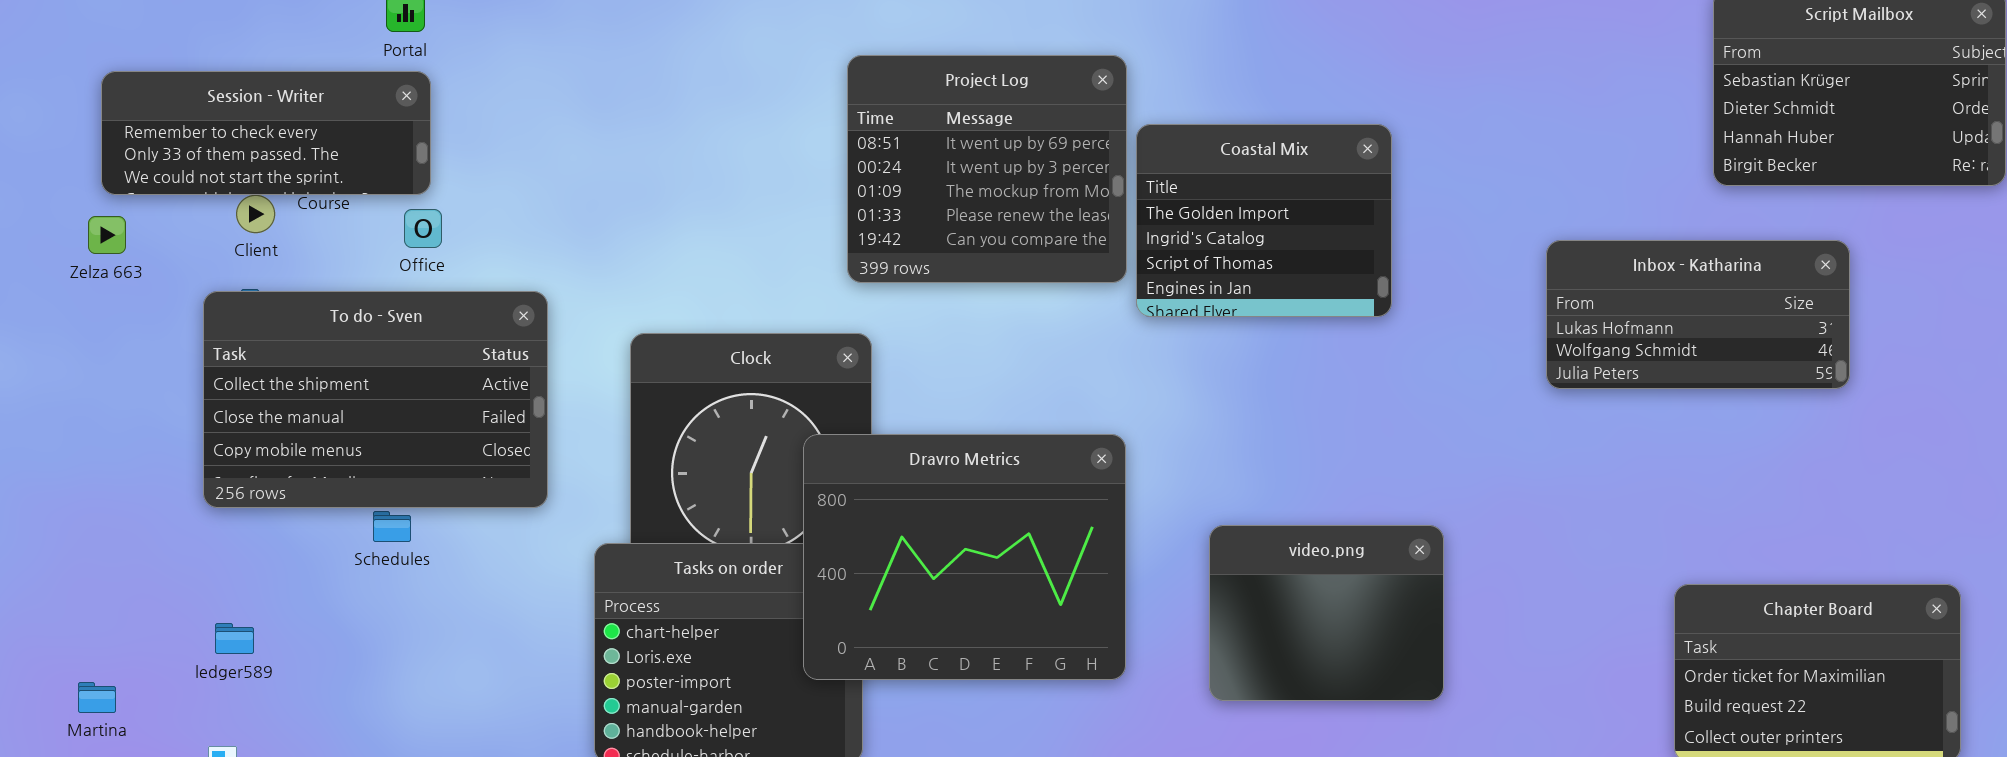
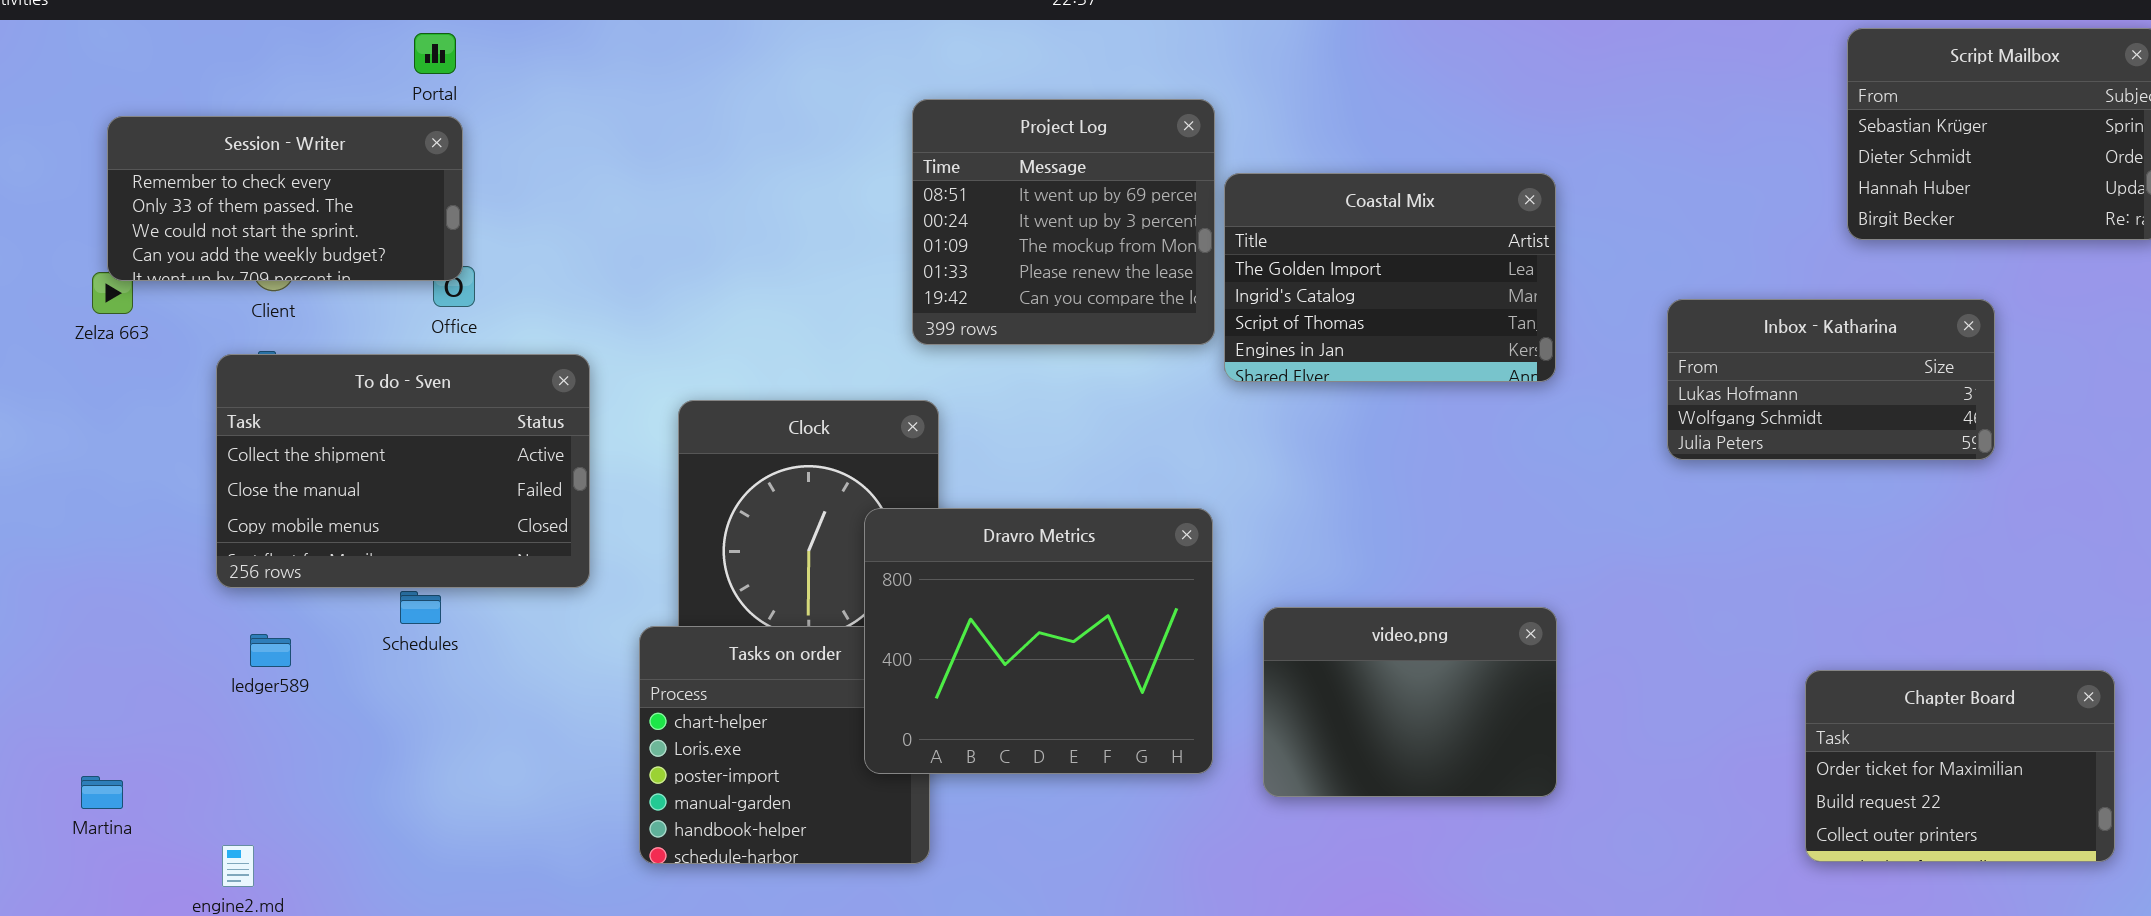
Session - Writer: [101,71,431,195] -> [107,116,463,281], resized
Coastal Mix: [1136,124,1392,317] -> [1224,173,1556,382], resized
video.png: [1209,525,1444,701] -> [1263,607,1557,797], resized
ledger589: [215,623,254,654] -> [250,634,291,667], moved

